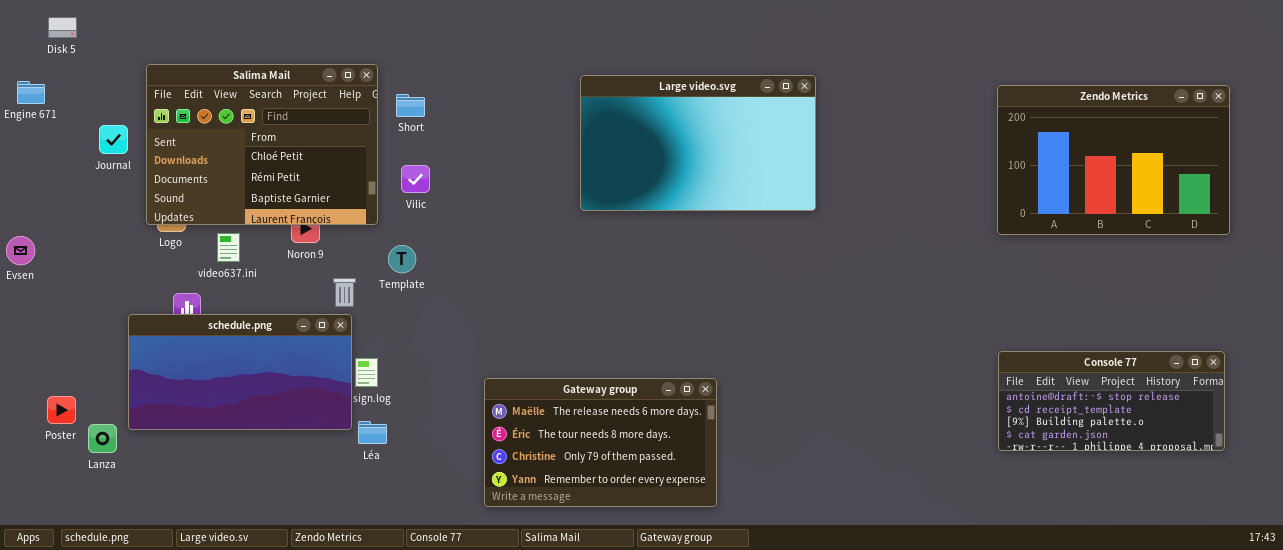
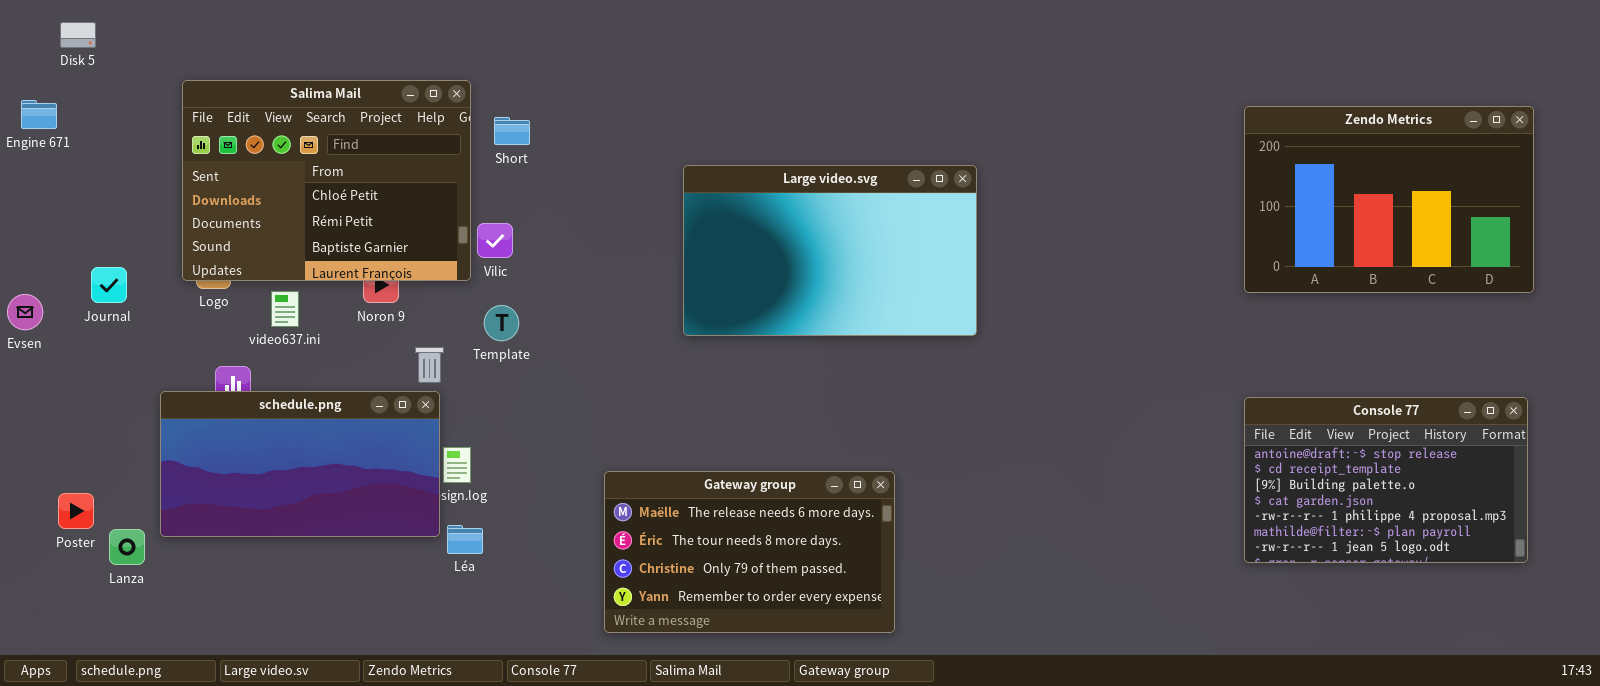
Large video.svg: [580,75,816,211] -> [683,165,977,336], moved
Journal: [99,125,128,154] -> [91,267,127,303], moved
Vilic: [401,165,430,193] -> [477,223,513,258], moved
Console 77: [998,351,1225,451] -> [1244,397,1528,563], resized

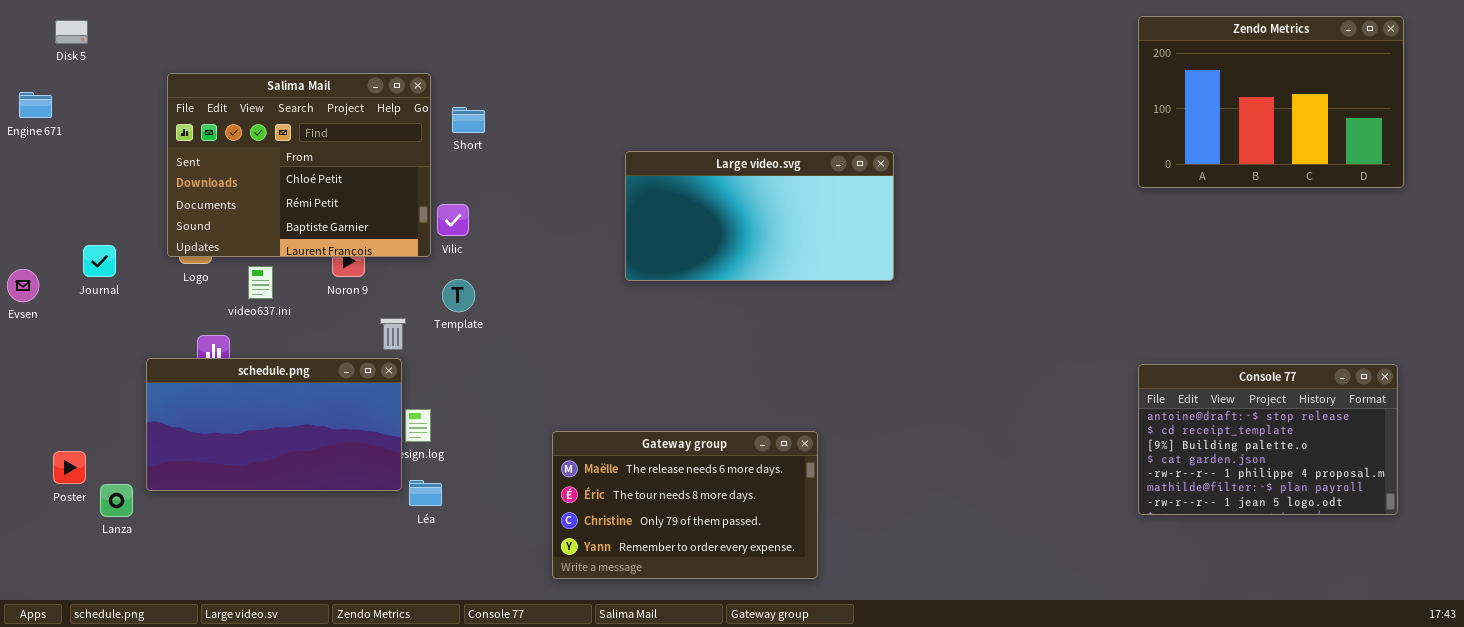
Zendo Metrics: [1244,106,1534,293] -> [1138,16,1404,188], moved
Large video.svg: [683,165,977,336] -> [625,151,894,281], resized

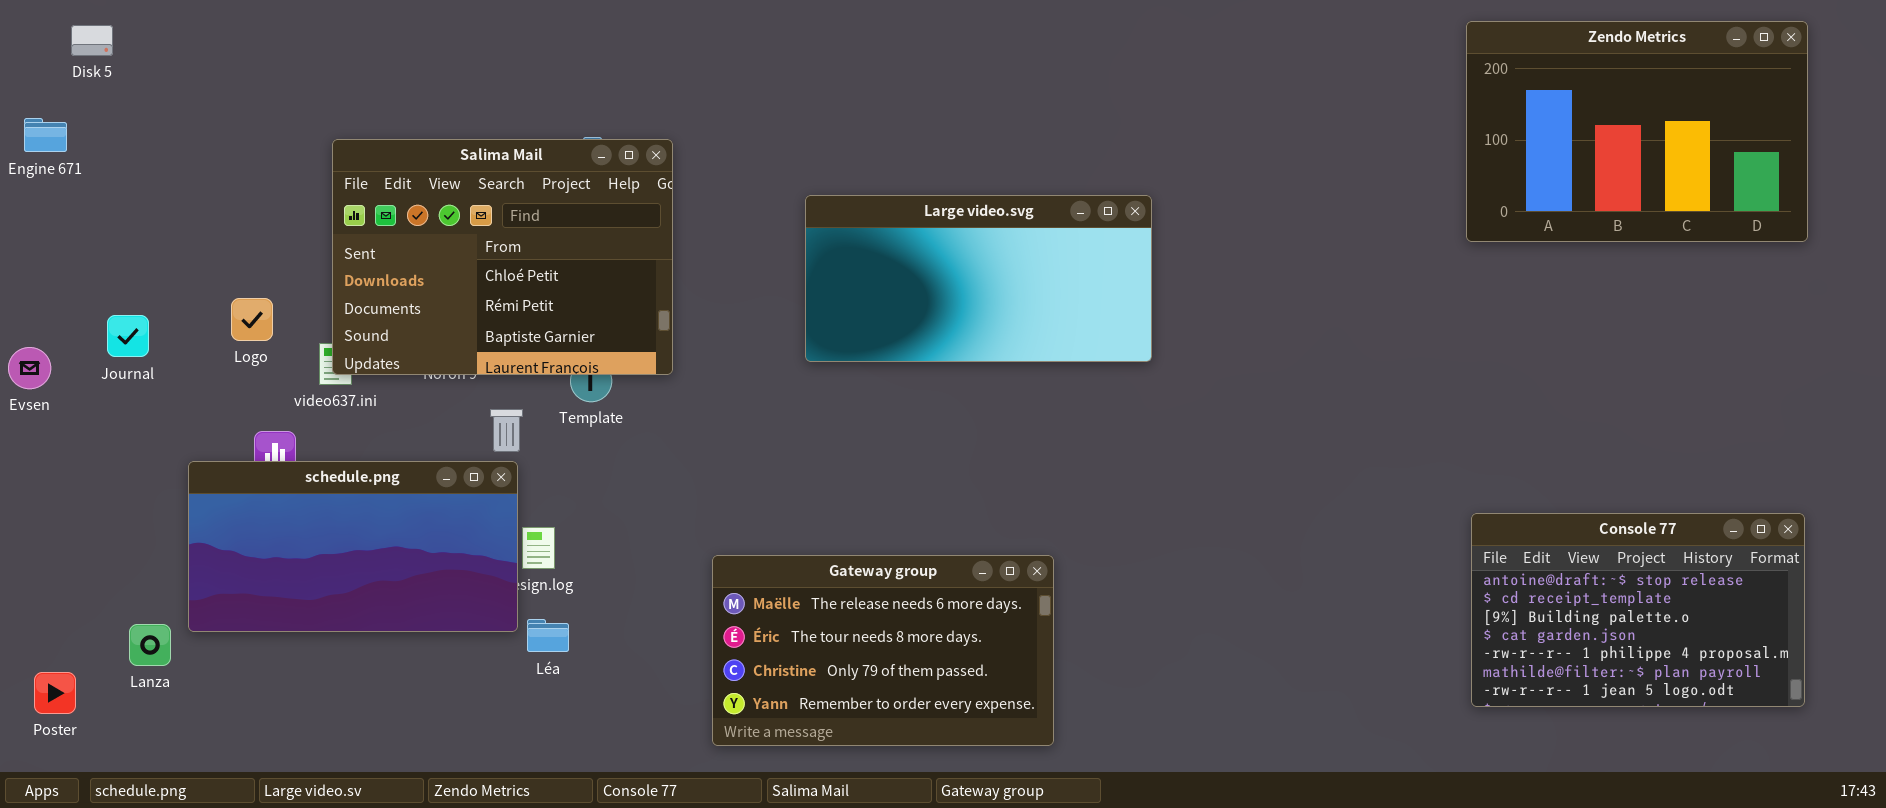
Salima Mail: [167,73,431,257] -> [332,139,673,375], moved
Console 77: [1138,364,1398,515] -> [1471,513,1805,707], moved
Poster: [53,451,86,484] -> [34,672,76,714], moved

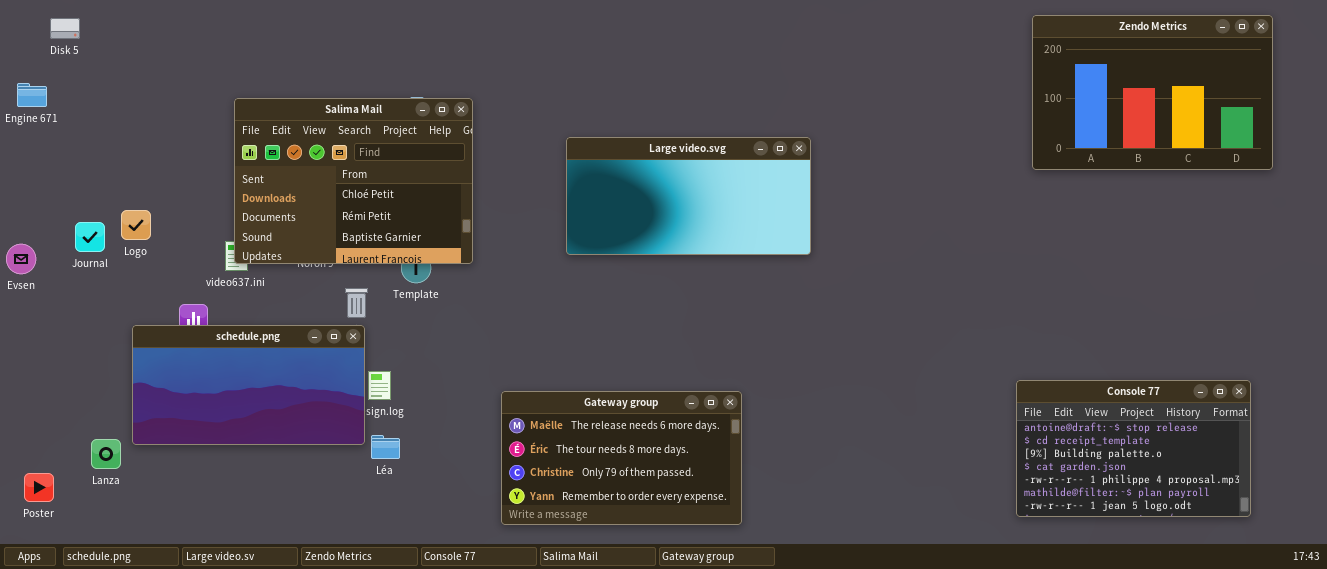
Logo: [231,298,273,341] -> [121,210,151,240], moved
Console 77: [1471,513,1805,707] -> [1016,380,1251,517], moved

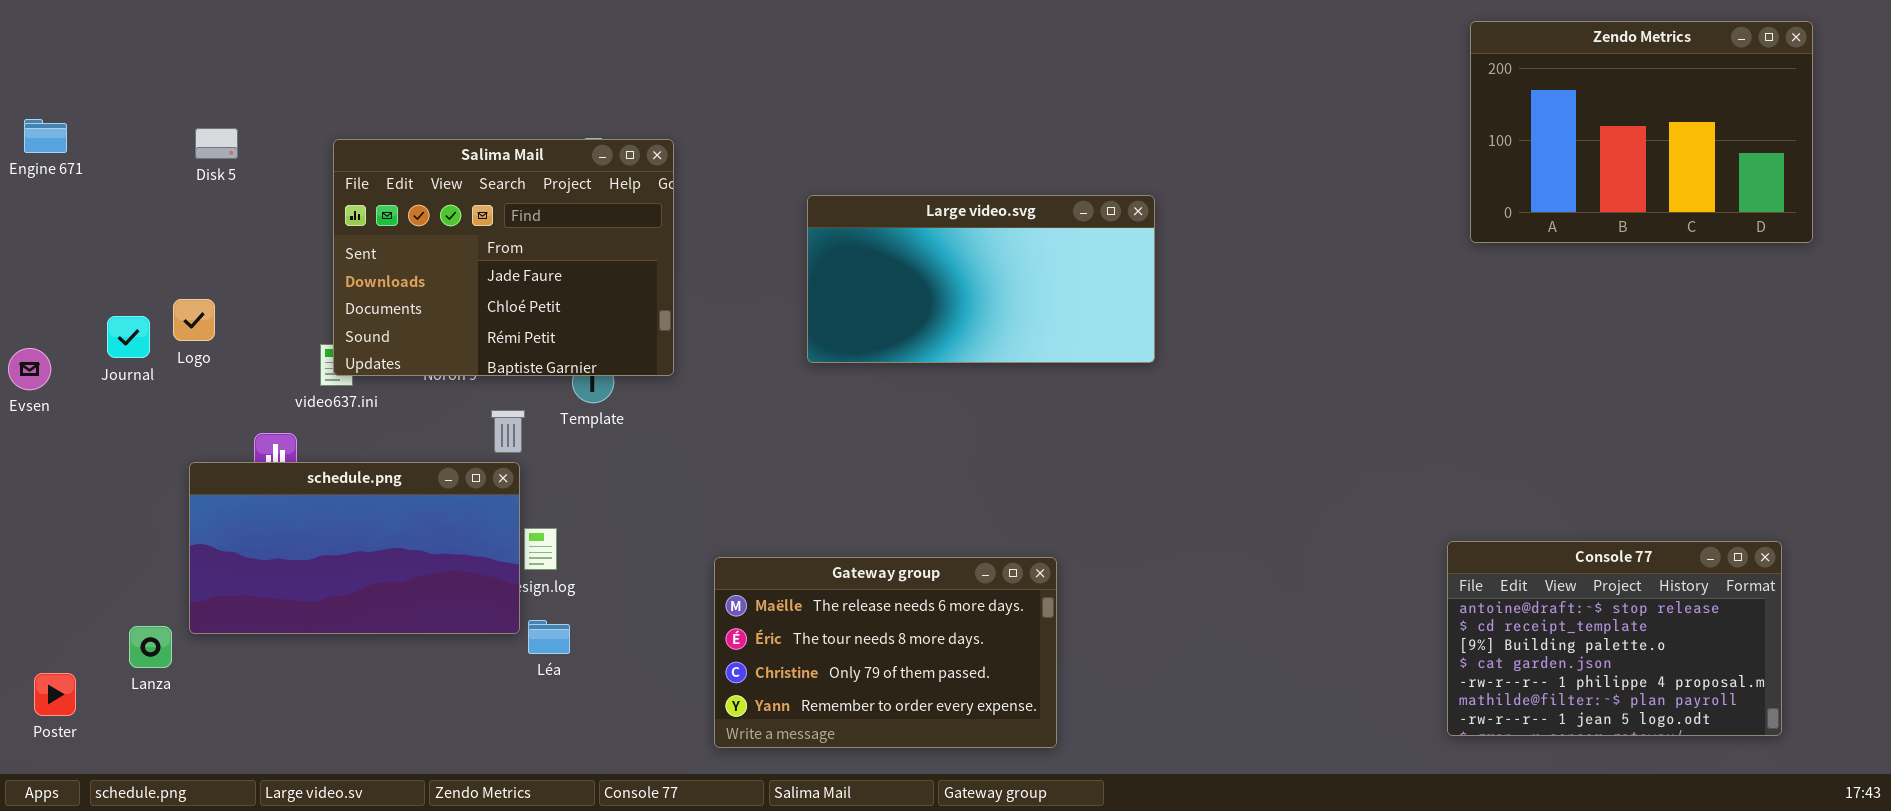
Disk 5: [50,18,80,39] -> [195,128,238,159], moved
Salima Mail: [234,98,473,264] -> [333,139,674,376], scrolled up 1 row

